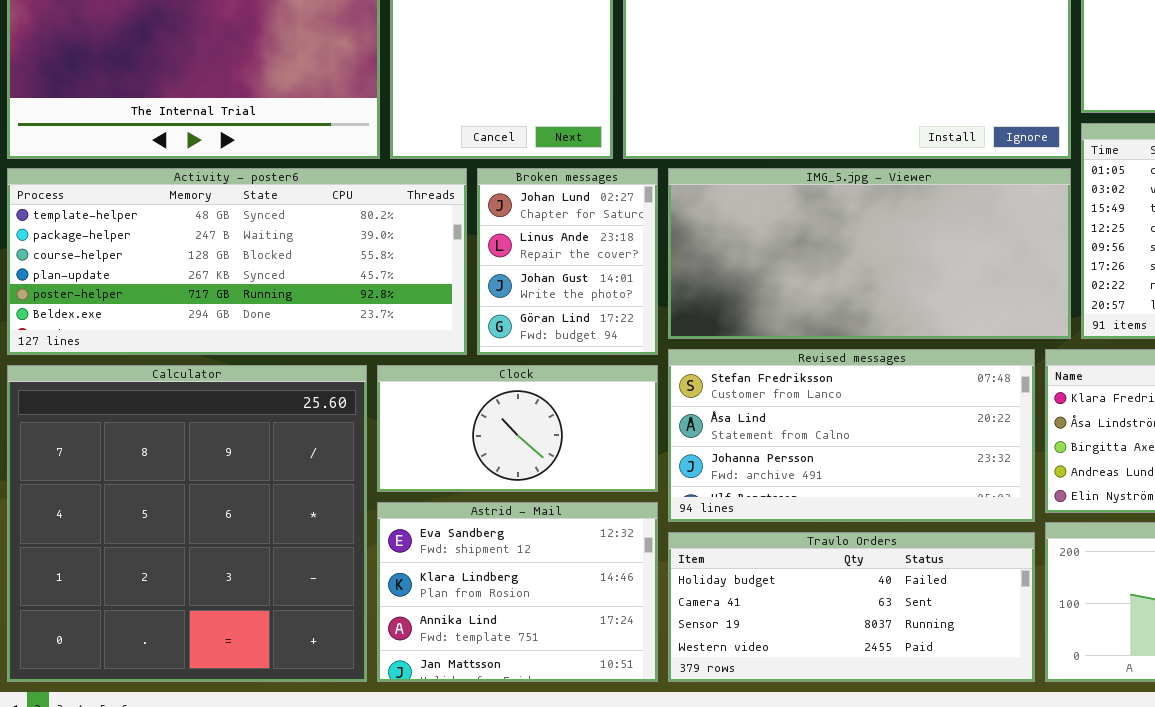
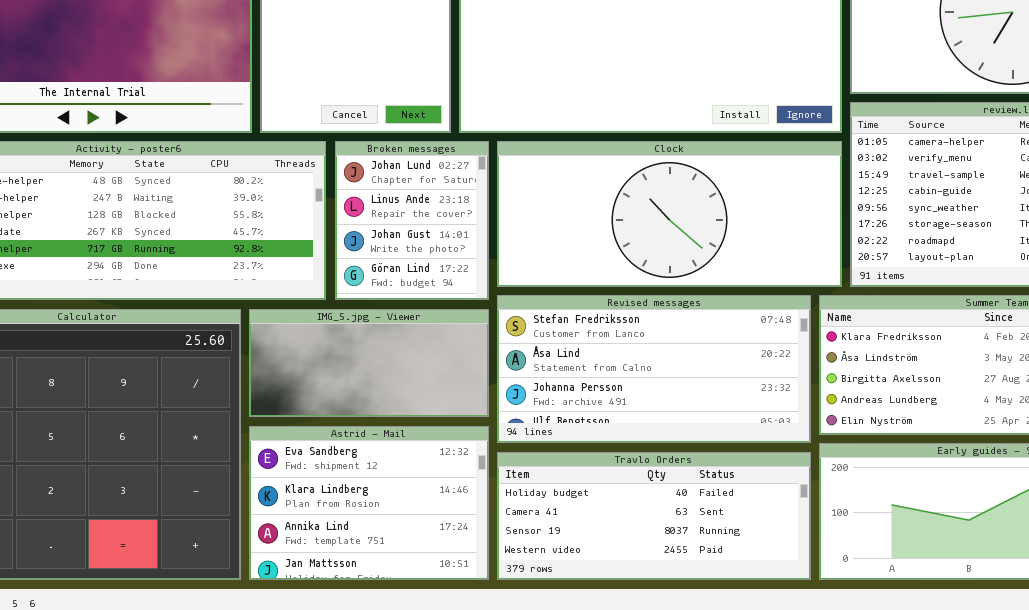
IMG_5.jpg - Viewer: [668,168,1071,339] -> [249,309,489,417], moved, resized
Clock: [377,365,658,492] -> [497,141,842,287], moved, resized

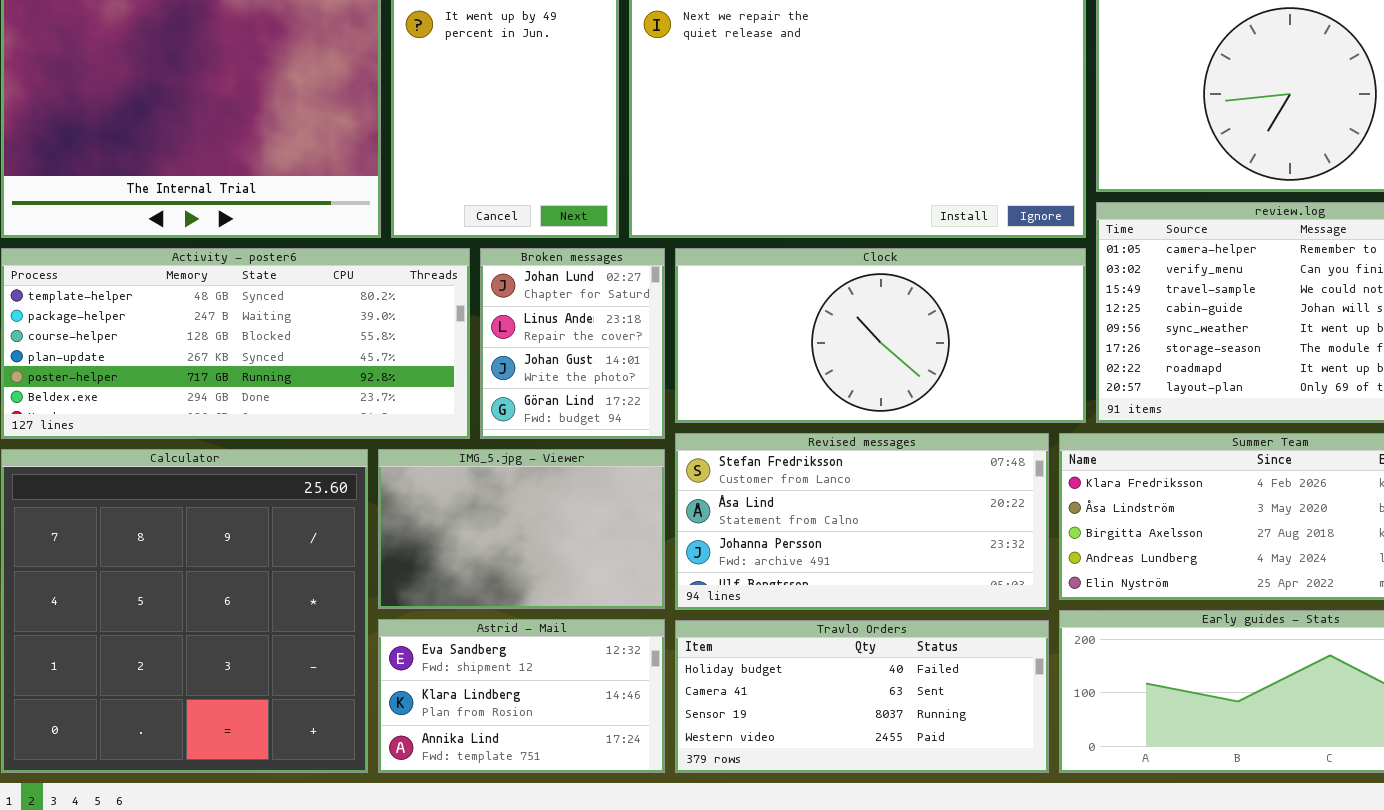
IMG_5.jpg - Viewer: [249,309,489,417] -> [378,449,665,609], resized
Astrid - Mail: [249,426,489,580] -> [378,619,665,773], resized

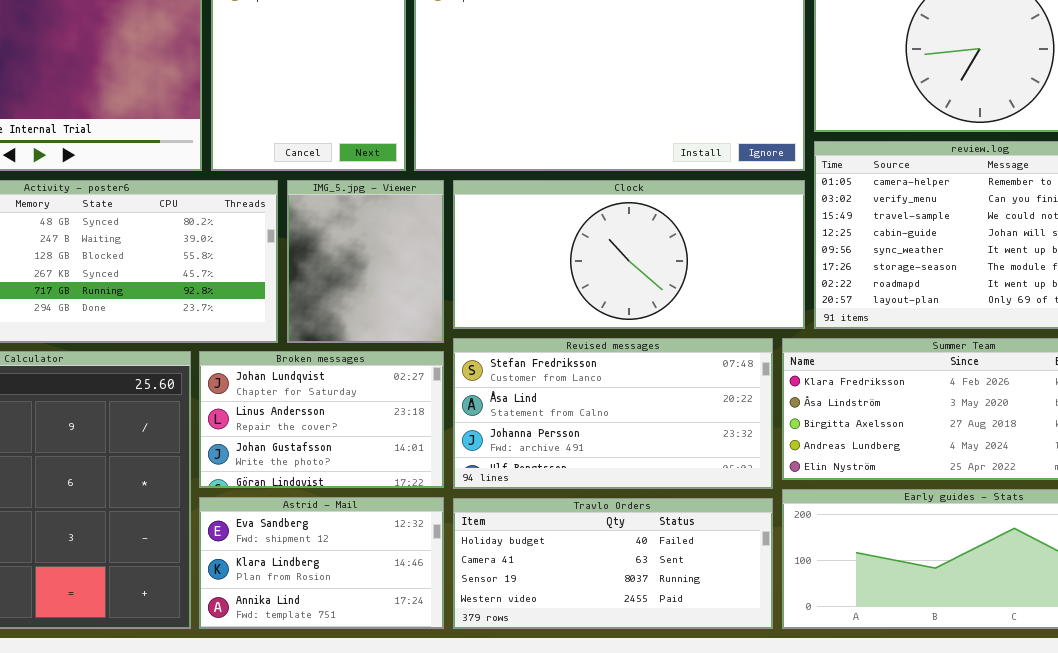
Broken messages: [480,248,665,439] -> [199,351,444,488], moved, resized
IMG_5.jpg - Viewer: [378,449,665,609] -> [287,180,444,343], moved, resized

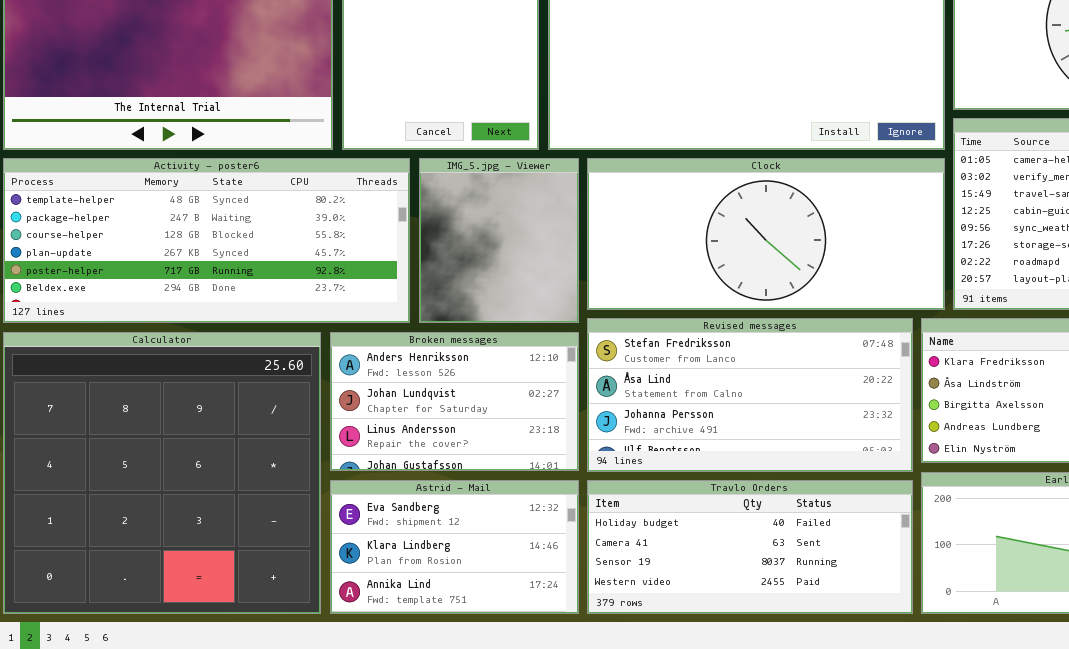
Broken messages: [199,351,444,488] -> [330,332,579,471], scrolled up 1 row

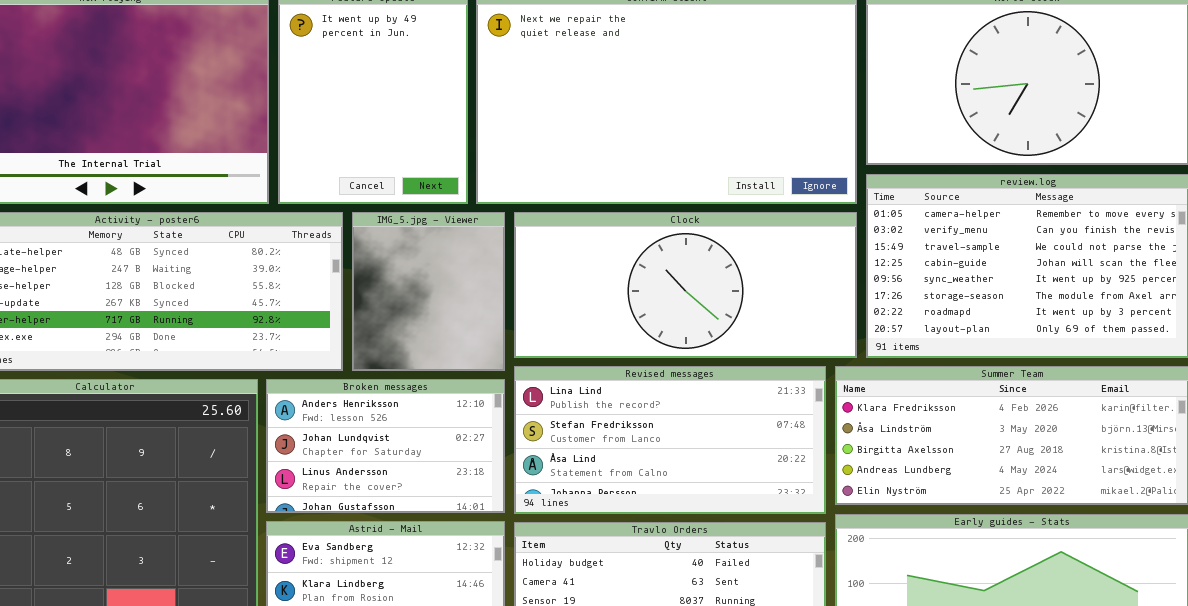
Revised messages: [587,318,913,472] -> [514,366,826,514], scrolled up 1 row

